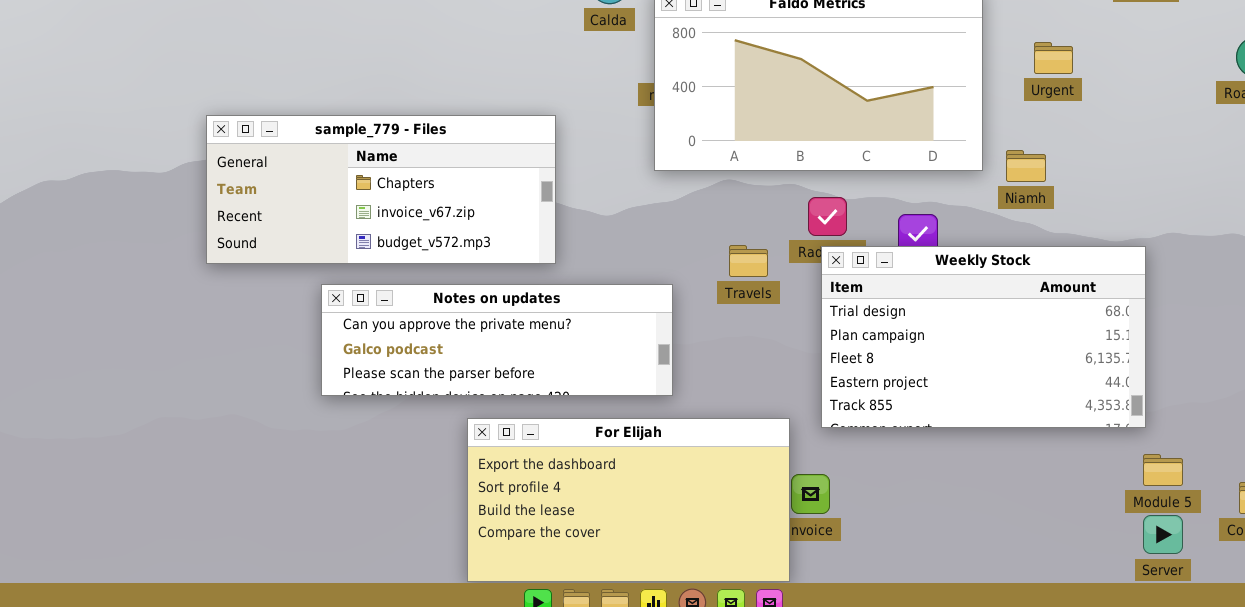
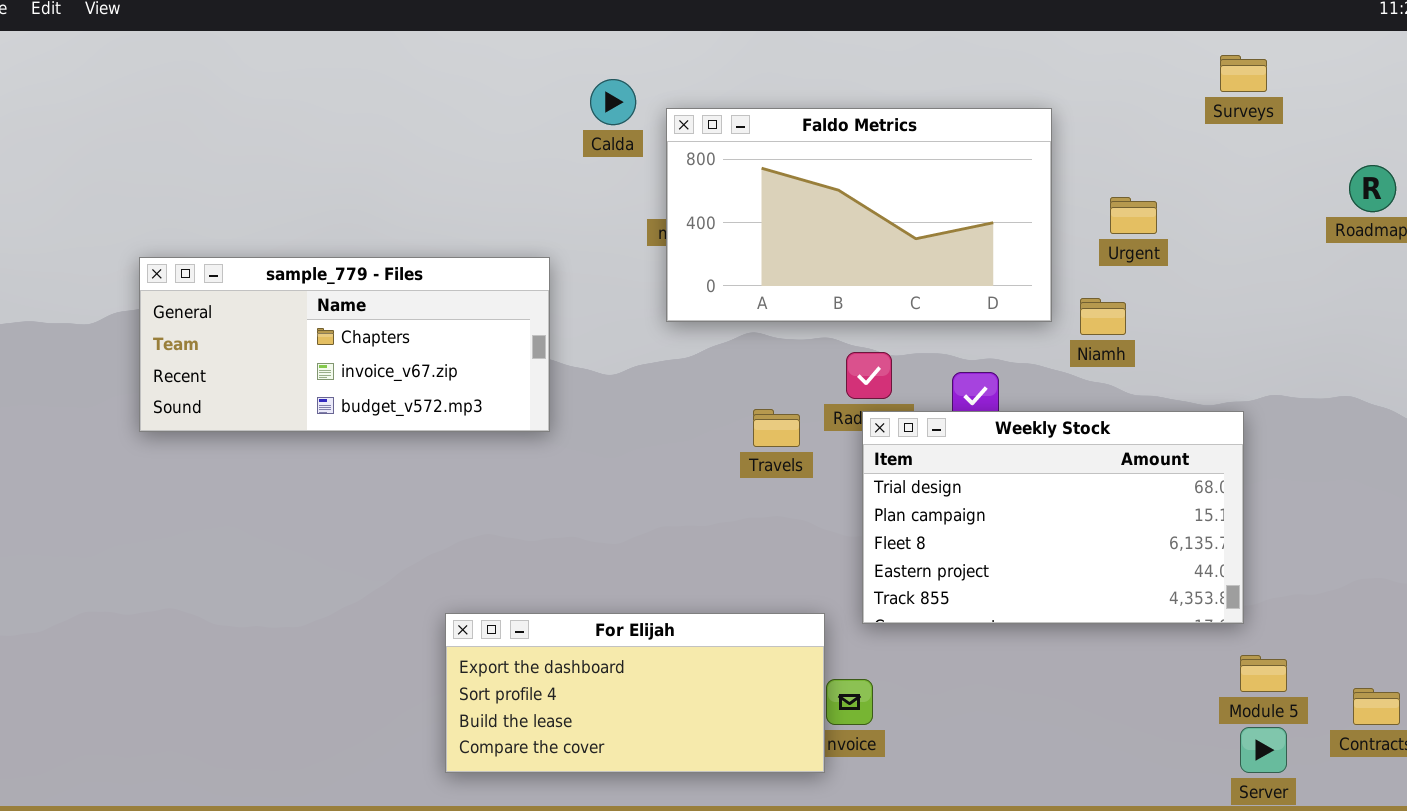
Urgent: [1034,42,1073,74] -> [1110,197,1157,234], moved
Notes on updates: [321,284,673,396] -> none, closed
For Elijah: [467,418,790,582] -> [445,613,825,773], resized

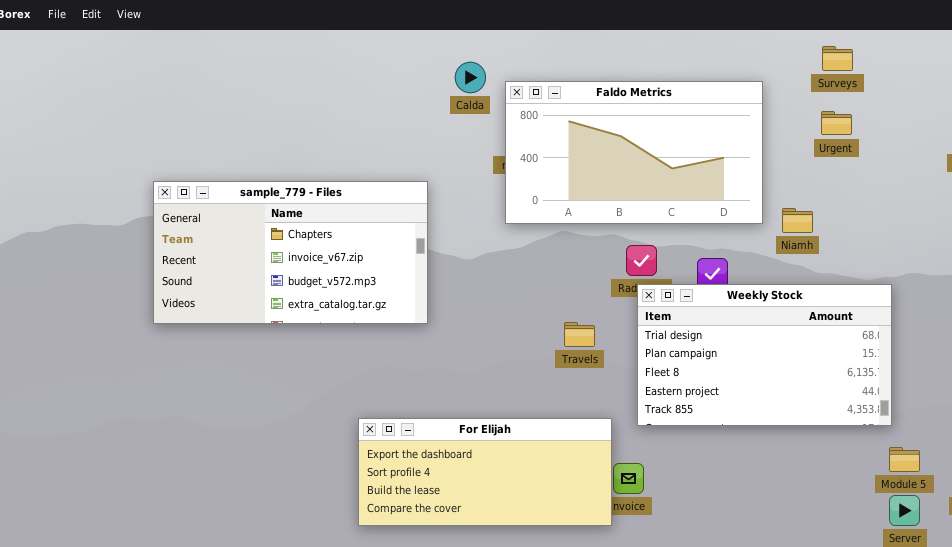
Surveys: [1220,55,1267,92] -> [822,46,853,71], moved
Urgent: [1110,197,1157,234] -> [821,111,852,135], moved
sample_779 - Files: [139,257,550,432] -> [153,181,428,324], resized
Travels: [753,409,800,447] -> [564,322,595,347], moved

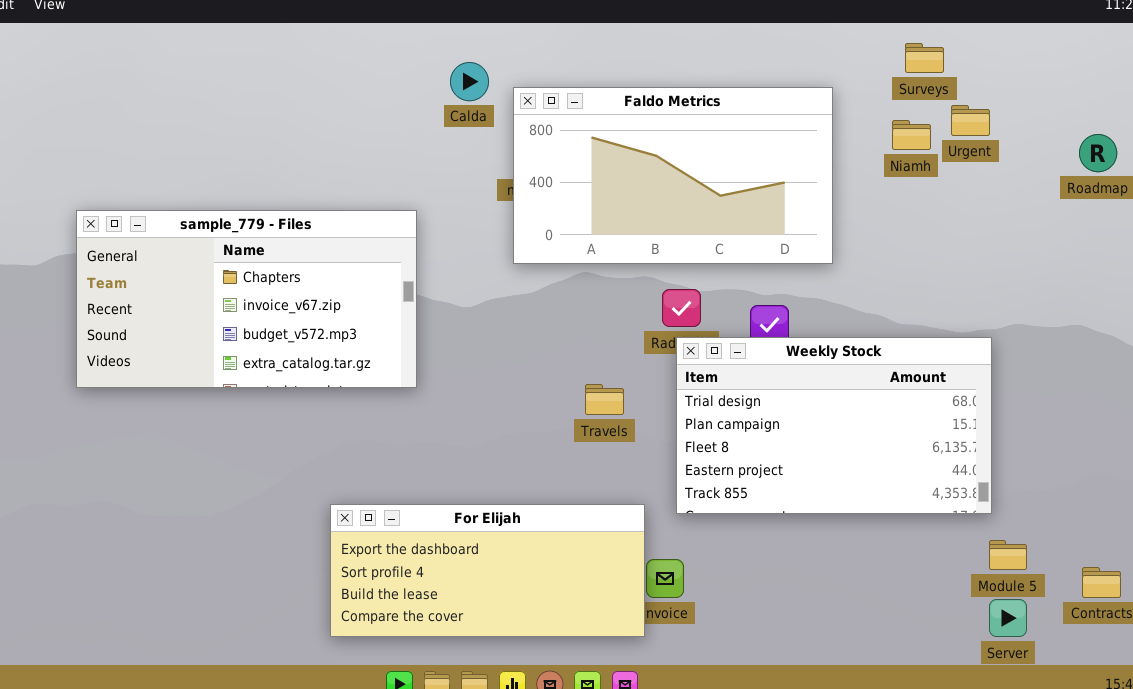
Urgent: [821,111,852,135] -> [951,105,990,136], moved
Niamh: [782,208,813,233] -> [892,120,931,150], moved

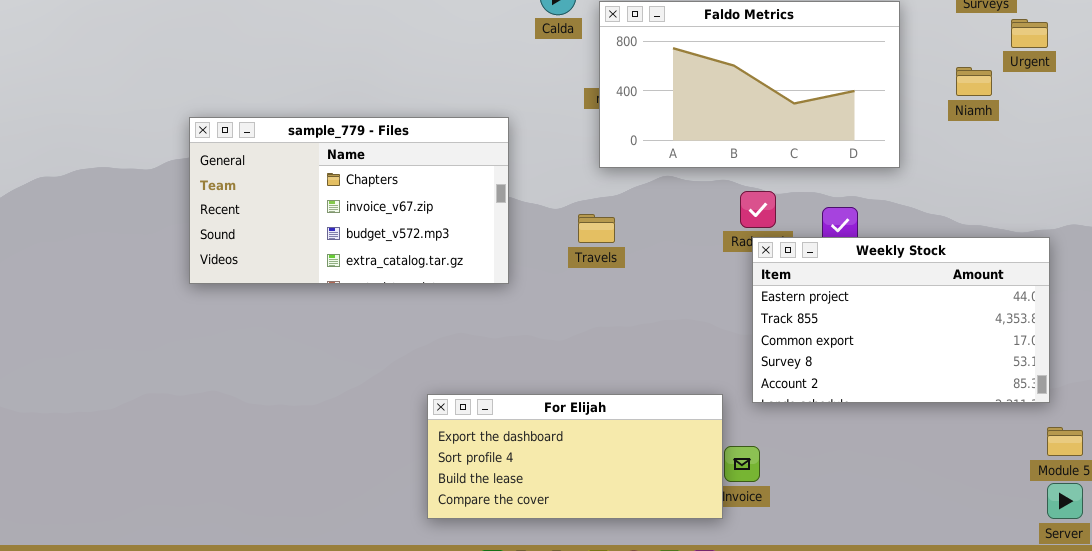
Niamh: [892,120,931,150] -> [956,67,992,96], moved
Weekly Stock: [676,337,992,514] -> [752,237,1050,403], scrolled down 3 rows
Travels: [585,384,624,415] -> [578,214,615,243], moved

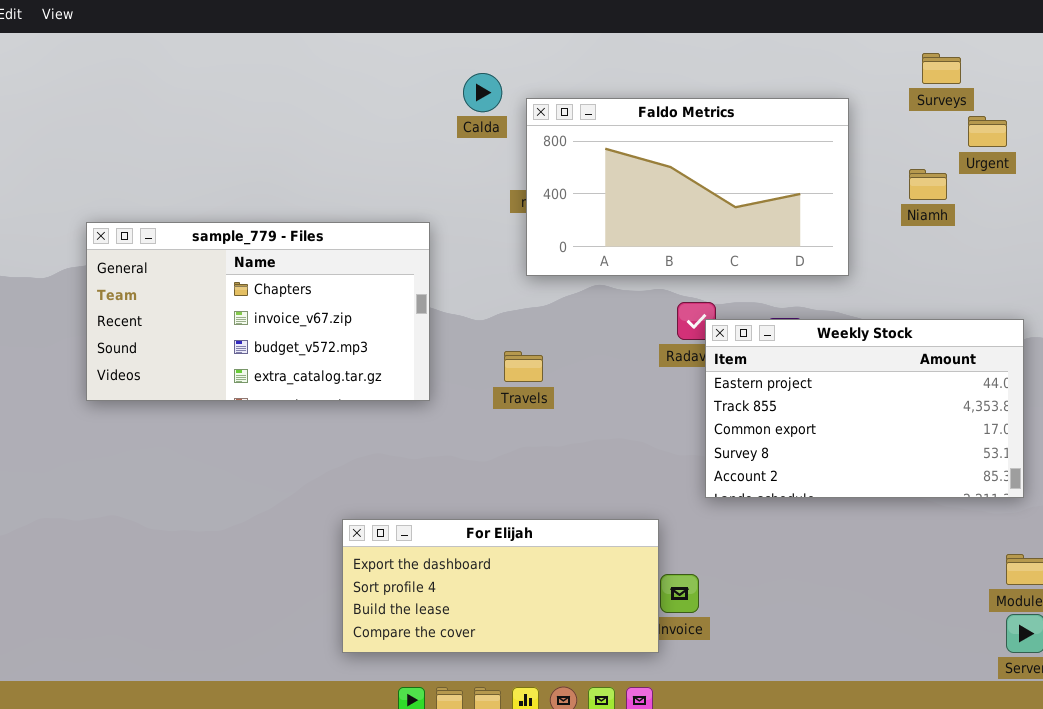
Travels: [578,214,615,243] -> [504,351,543,382], moved
Weekly Stock: [752,237,1050,403] -> [705,319,1024,498], moved

